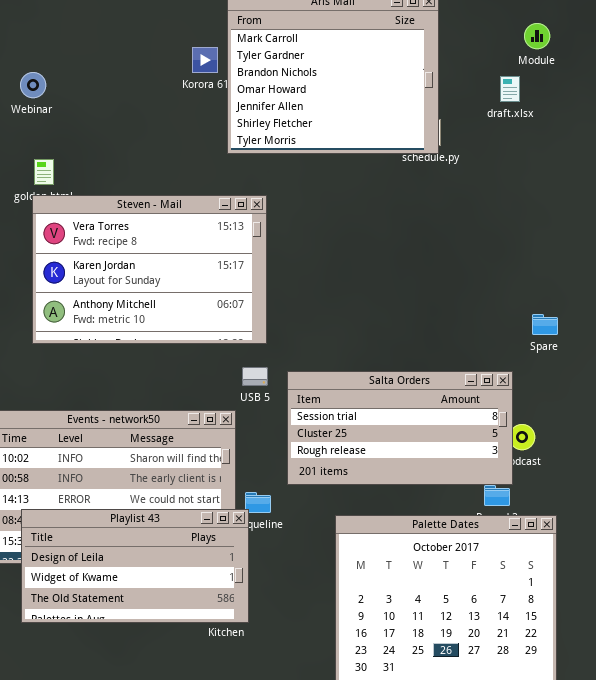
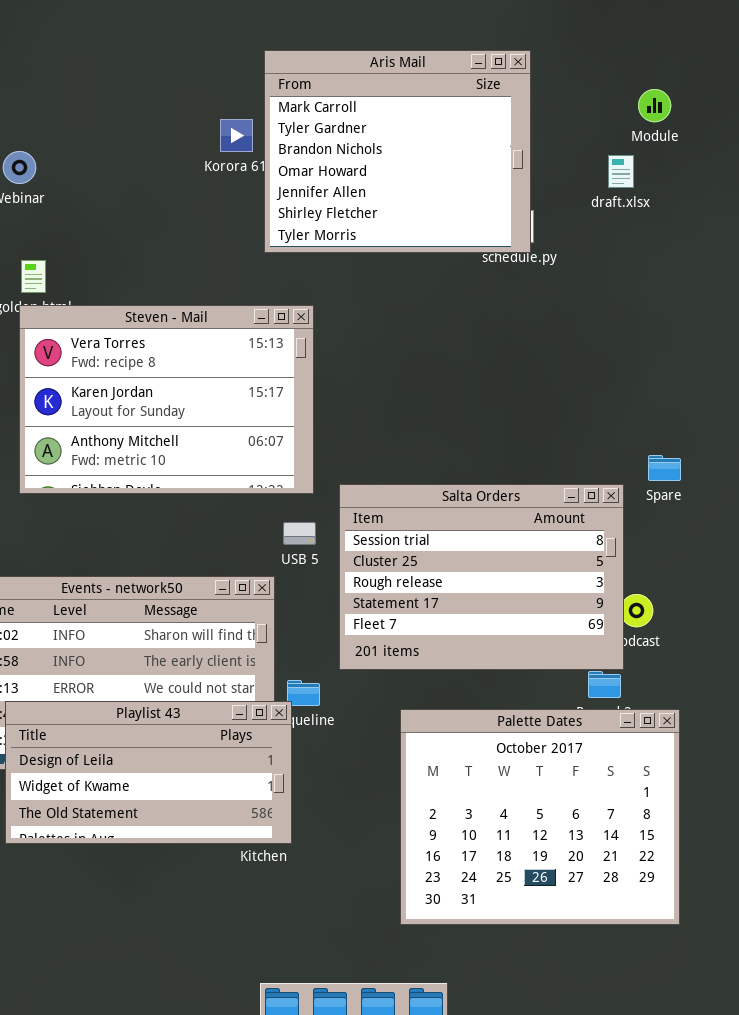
Salta Orders: [287,371,513,485] -> [339,484,624,670], resized

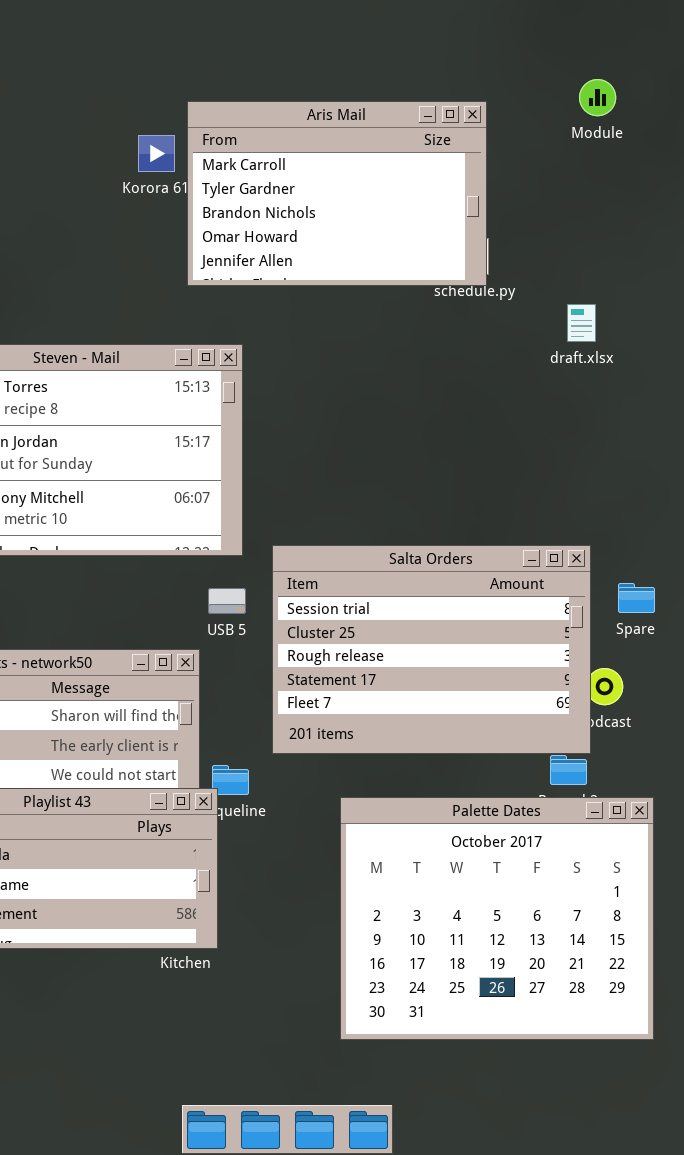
Aris Mail: [264,50,531,253] -> [187,101,487,286], resized
Module: [638,89,671,122] -> [579,79,616,116], moved
draft.xlsx: [608,155,634,188] -> [567,304,596,342], moved
Spare: [648,455,681,481] -> [618,583,655,613], moved

